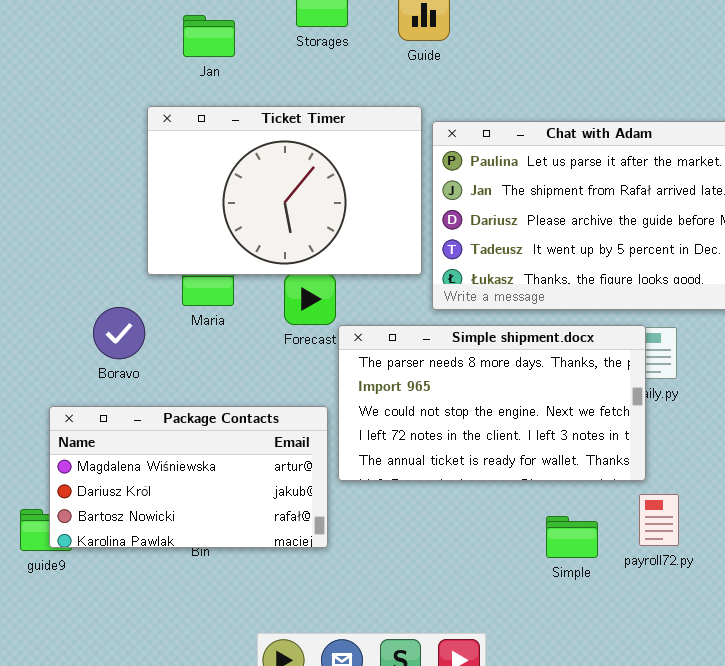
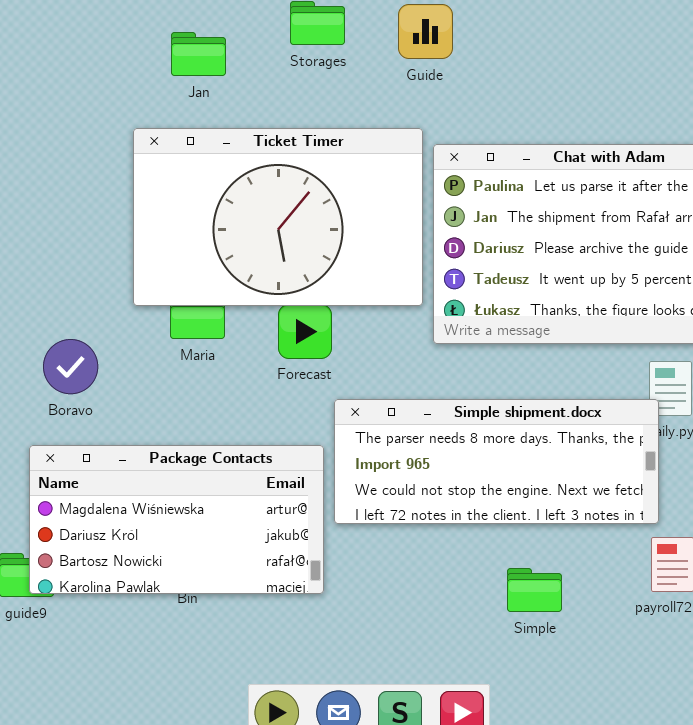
Boravo: [93,307,145,359] -> [43,339,98,394], moved
Simple shipment.docx: [338,325,646,481] -> [334,399,659,524], resized
Simple: [546,516,598,558] -> [507,568,562,612], moved

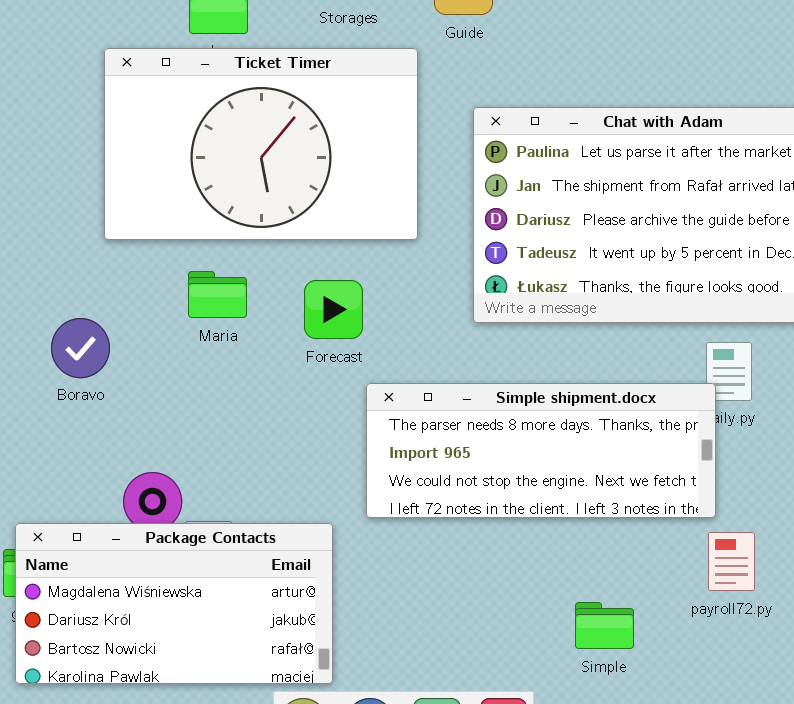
Ticket Timer: [133,128,423,306] -> [104,48,418,240], moved
Package Contacts: [29,445,324,594] -> [15,523,333,684], moved
Simple: [507,568,562,612] -> [575,602,634,649], moved

